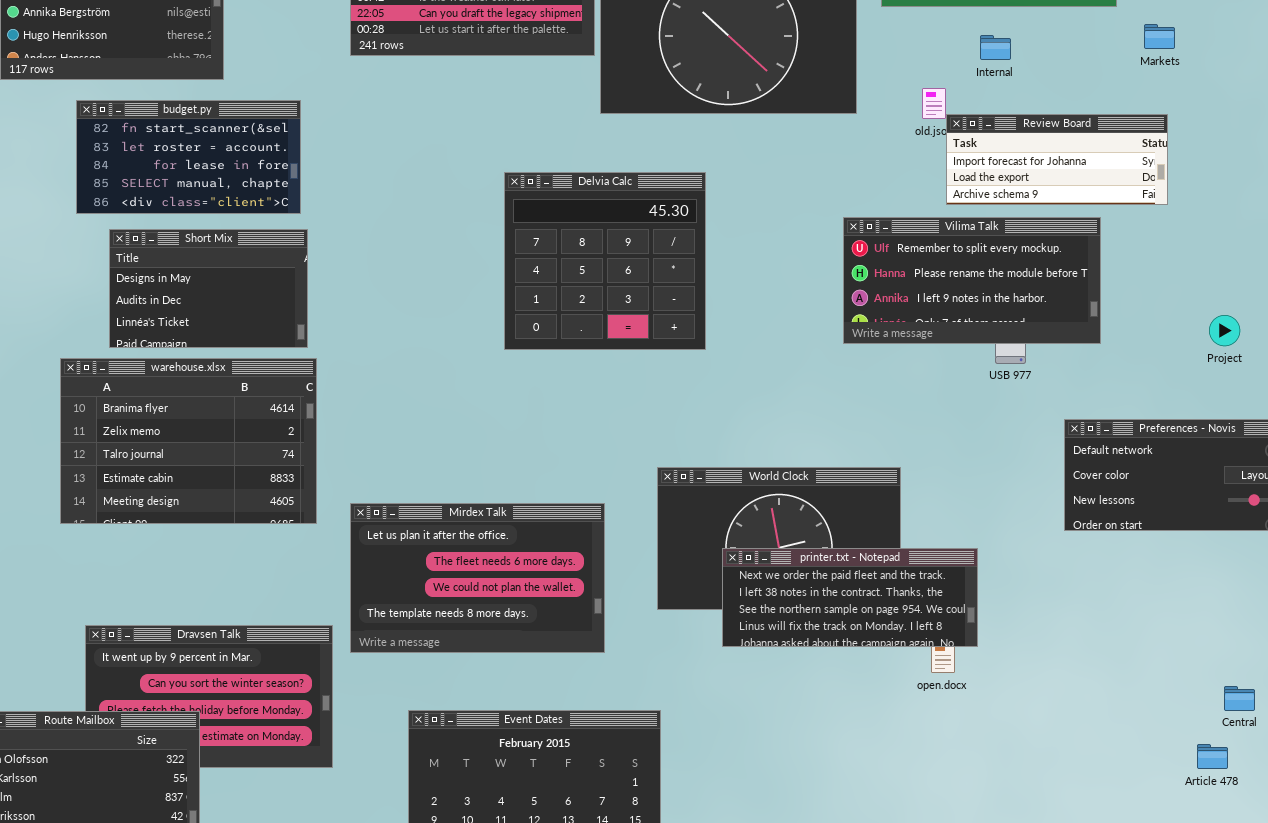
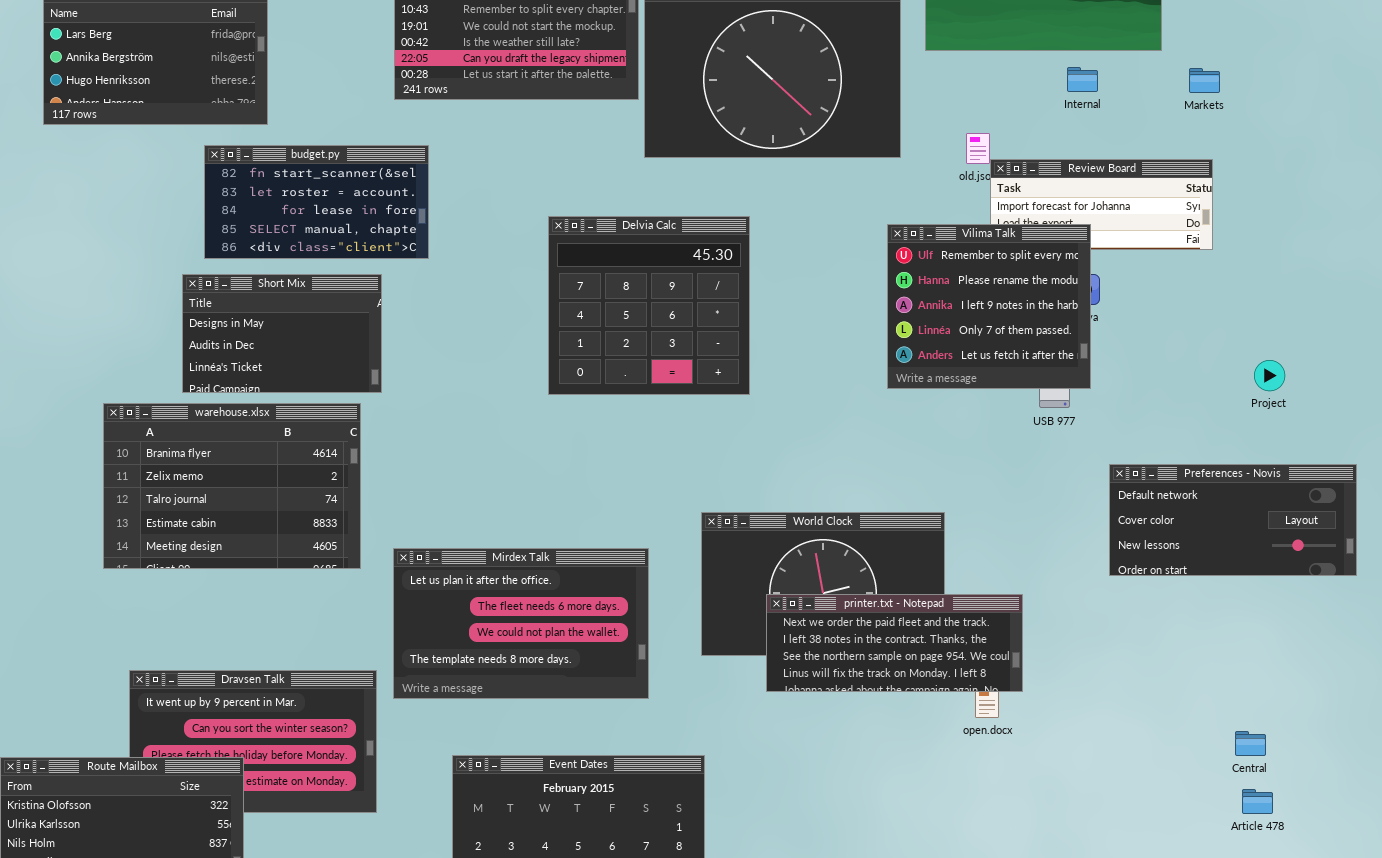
Internal: [980,35,1011,60] -> [1067,67,1098,92], moved
budget.py: [76,100,301,214] -> [204,145,429,259], moved
Vilima Talk: [843,217,1101,344] -> [887,224,1091,389], resized
Short Mix: [109,229,308,348] -> [182,274,382,393], moved
Central: [1224,686,1255,711] -> [1235,731,1266,756], moved

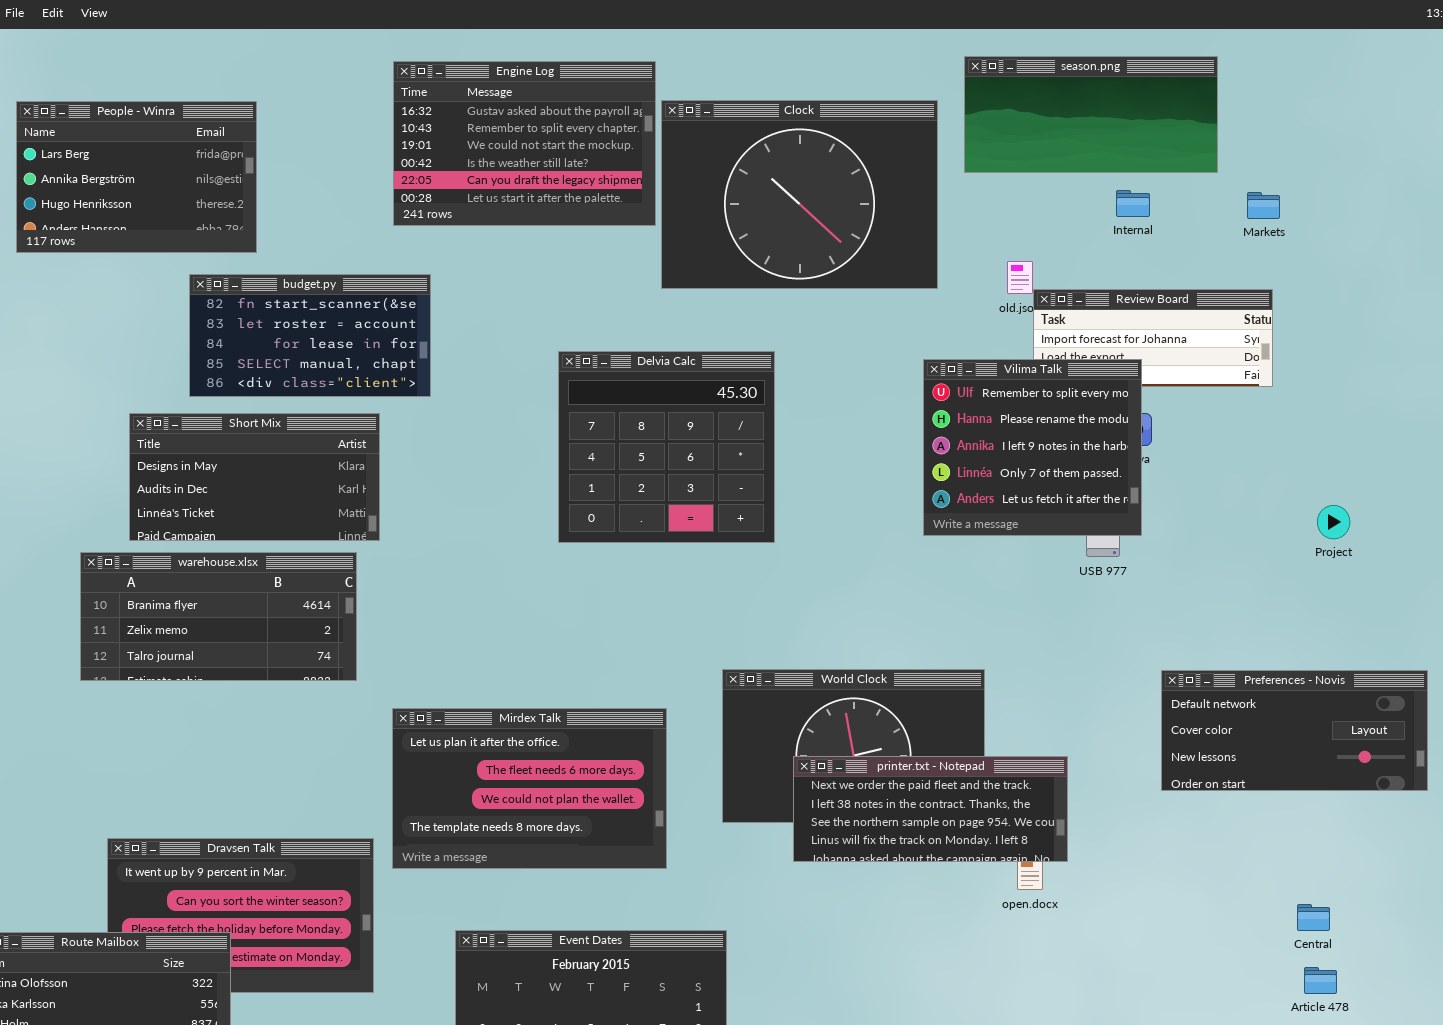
Short Mix: [182,274,382,393] -> [129,413,380,541], resized
warehouse.xlsx: [103,403,361,569] -> [80,552,357,681], resized
Preferences - Novis: [1109,464,1357,576] -> [1161,670,1428,791], moved

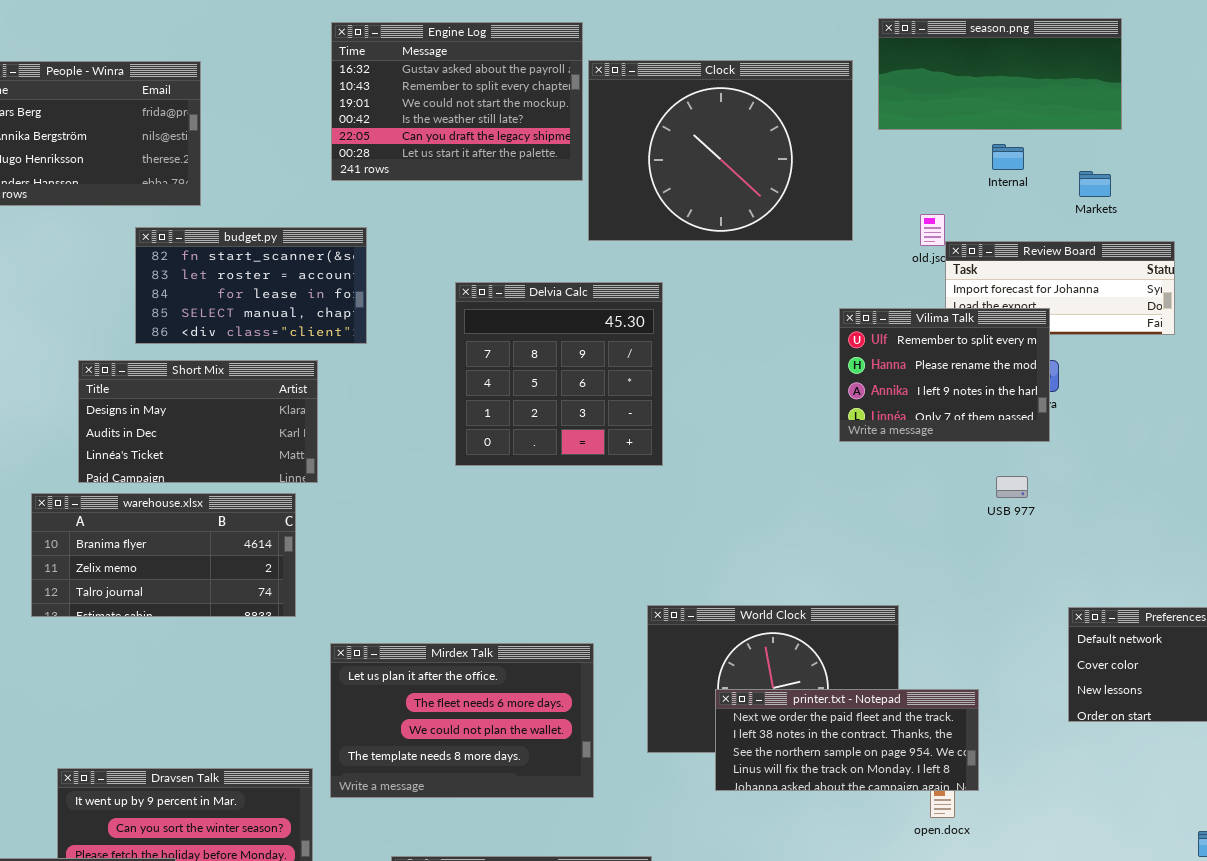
Internal: [1116,190,1150,217] -> [992,144,1024,170], moved
Markets: [1247,192,1280,219] -> [1079,171,1111,197], moved
Delvia Calc: [558,351,775,543] -> [455,282,663,466], moved
Vilima Talk: [923,359,1142,536] -> [839,308,1050,442], resized

